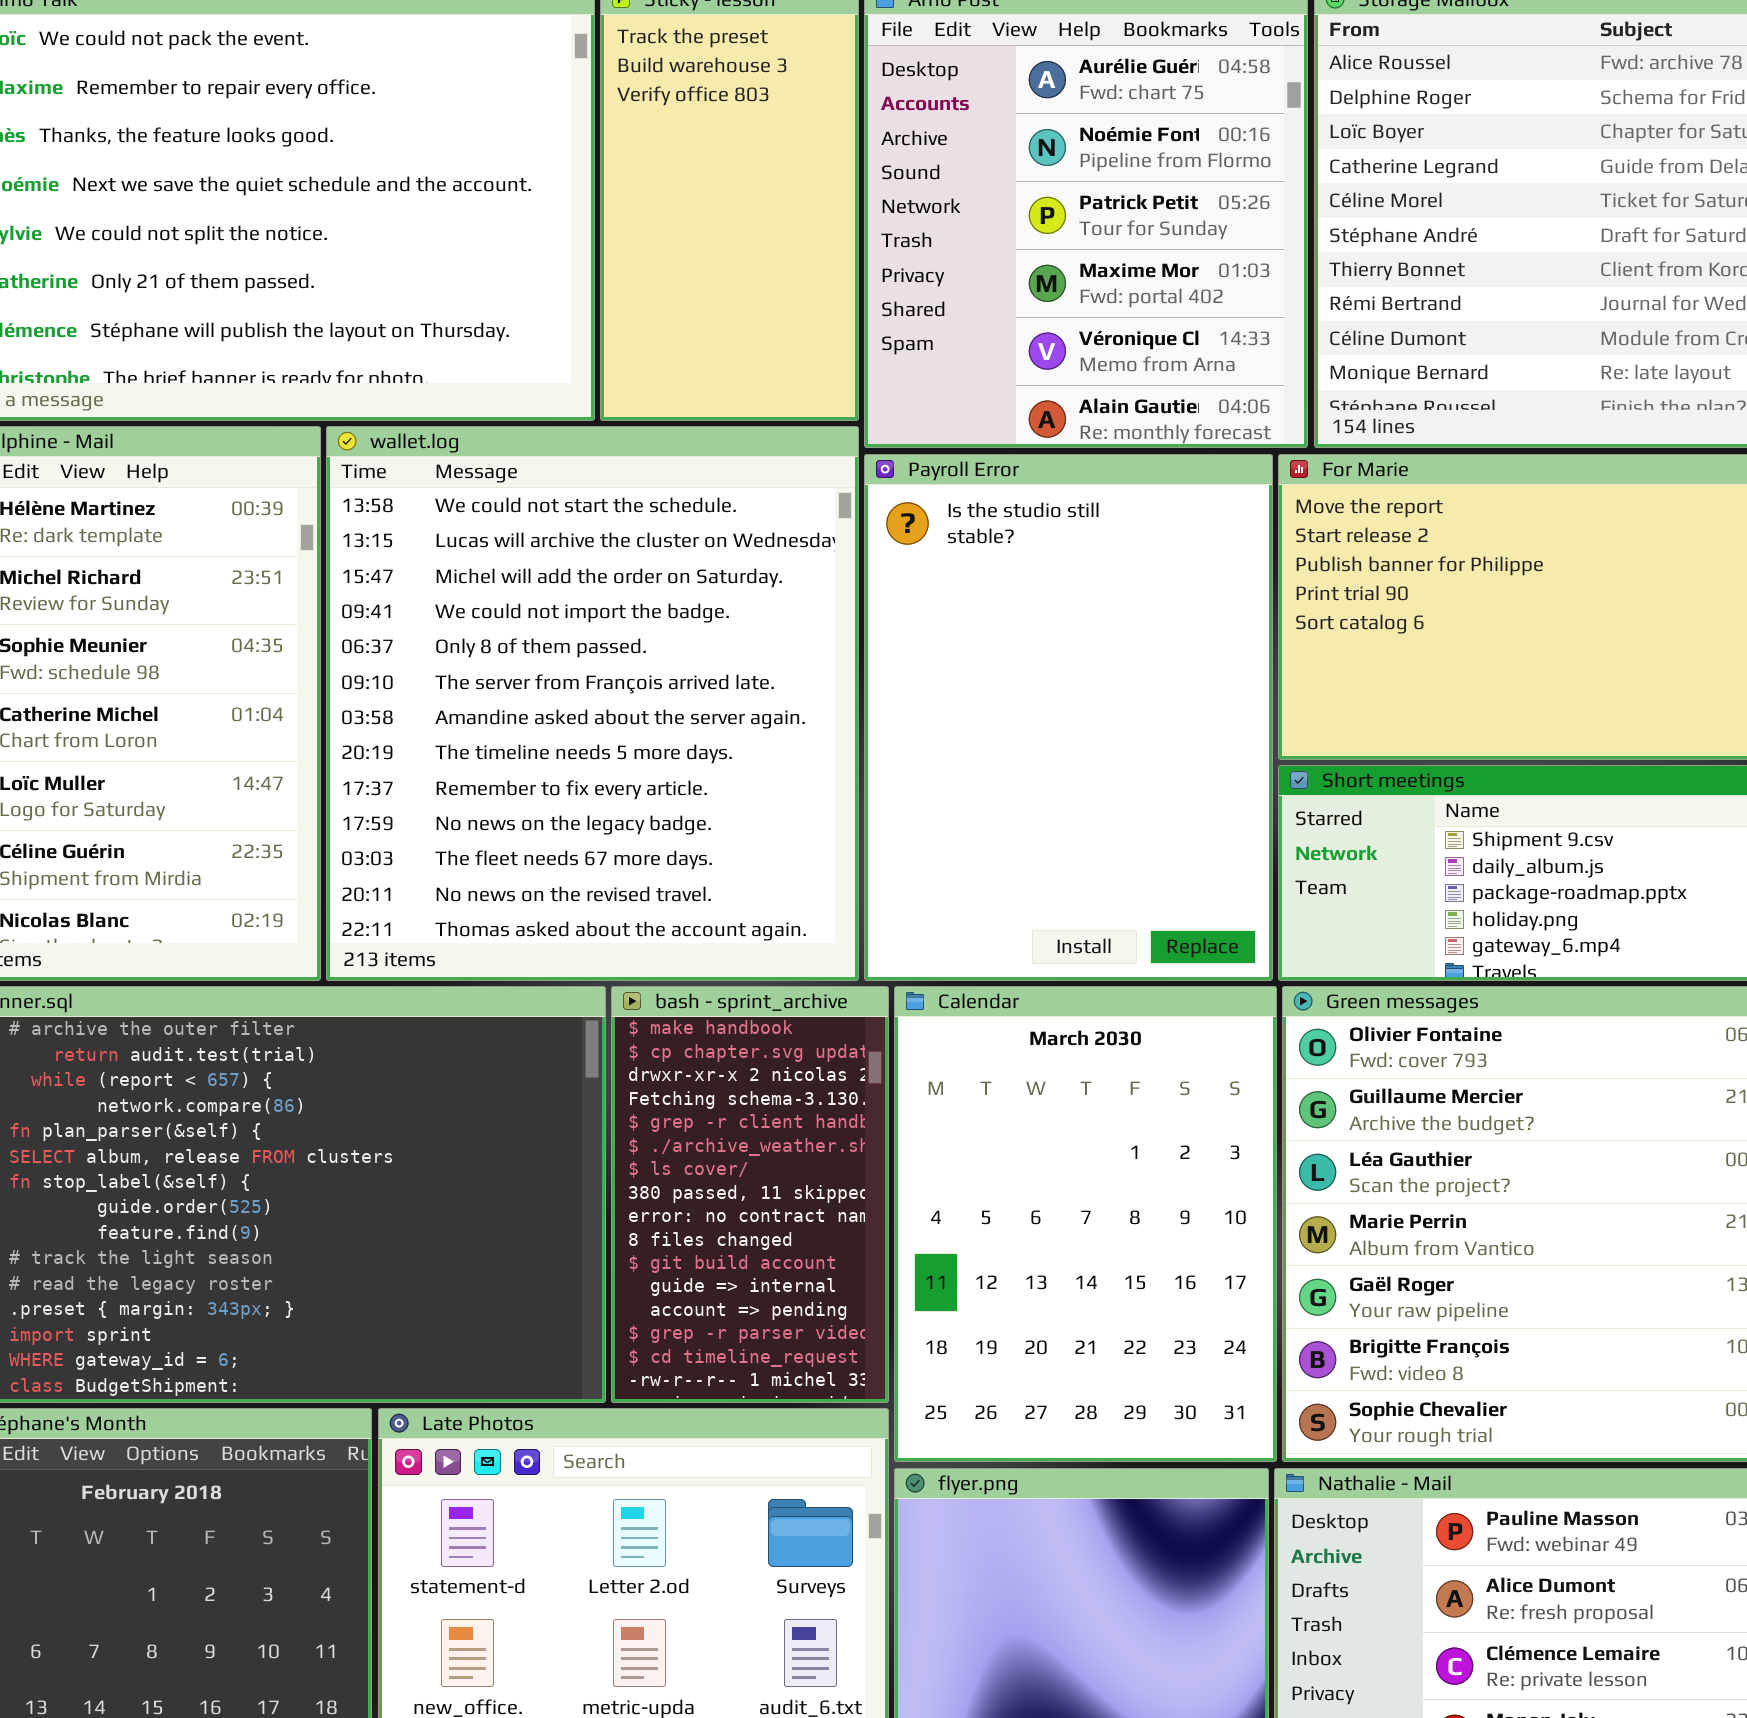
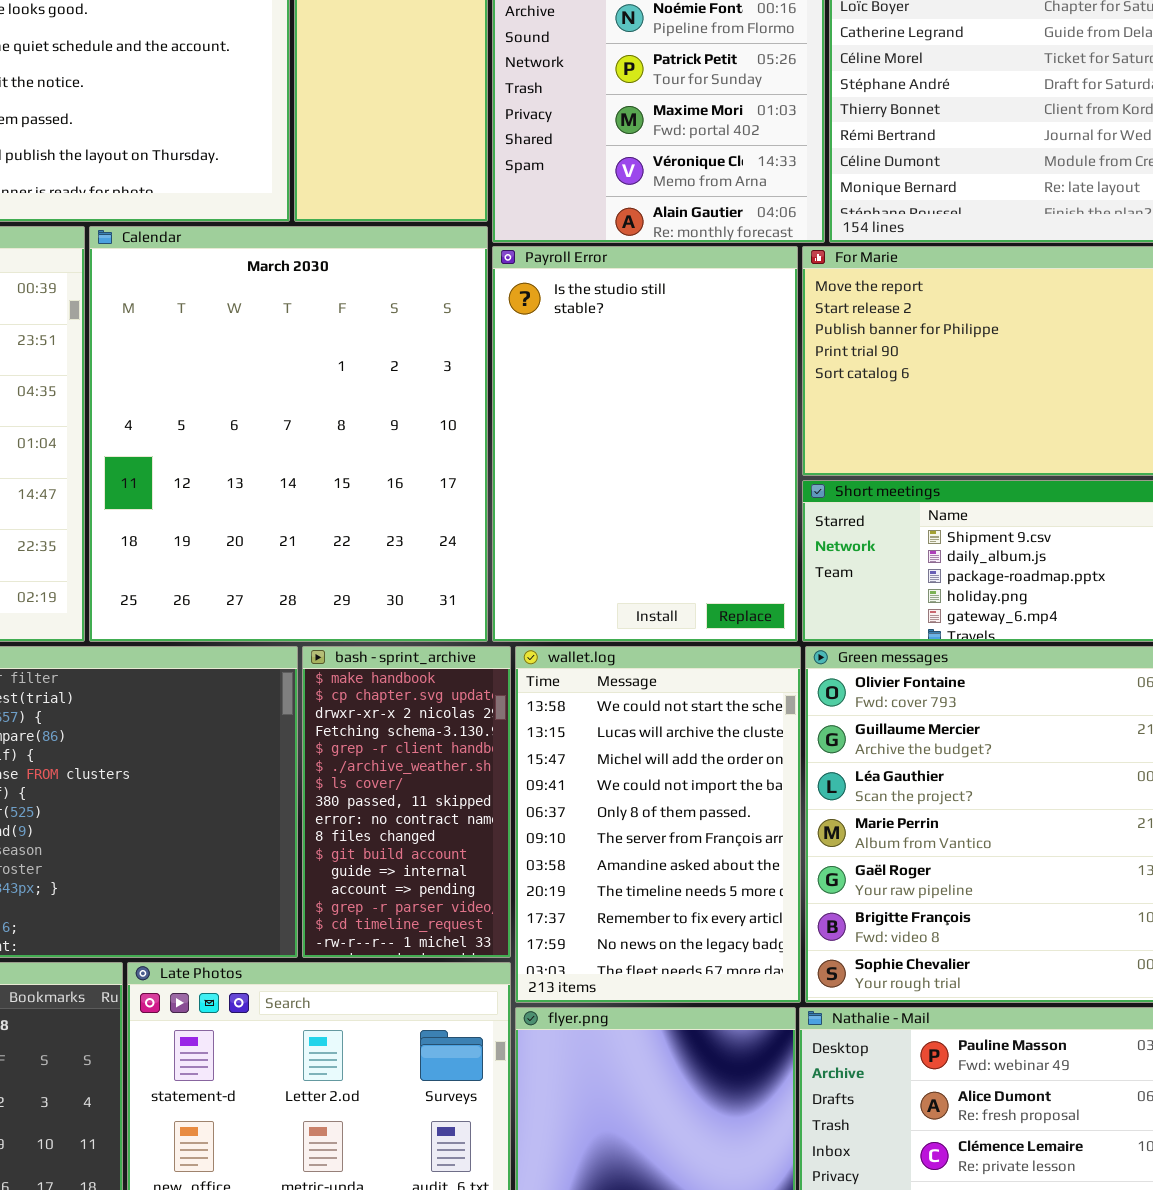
wallet.log: [326,426,859,981] -> [515,646,801,1003], moved, resized
Calendar: [894,986,1277,1462] -> [89,226,488,642], moved, resized

